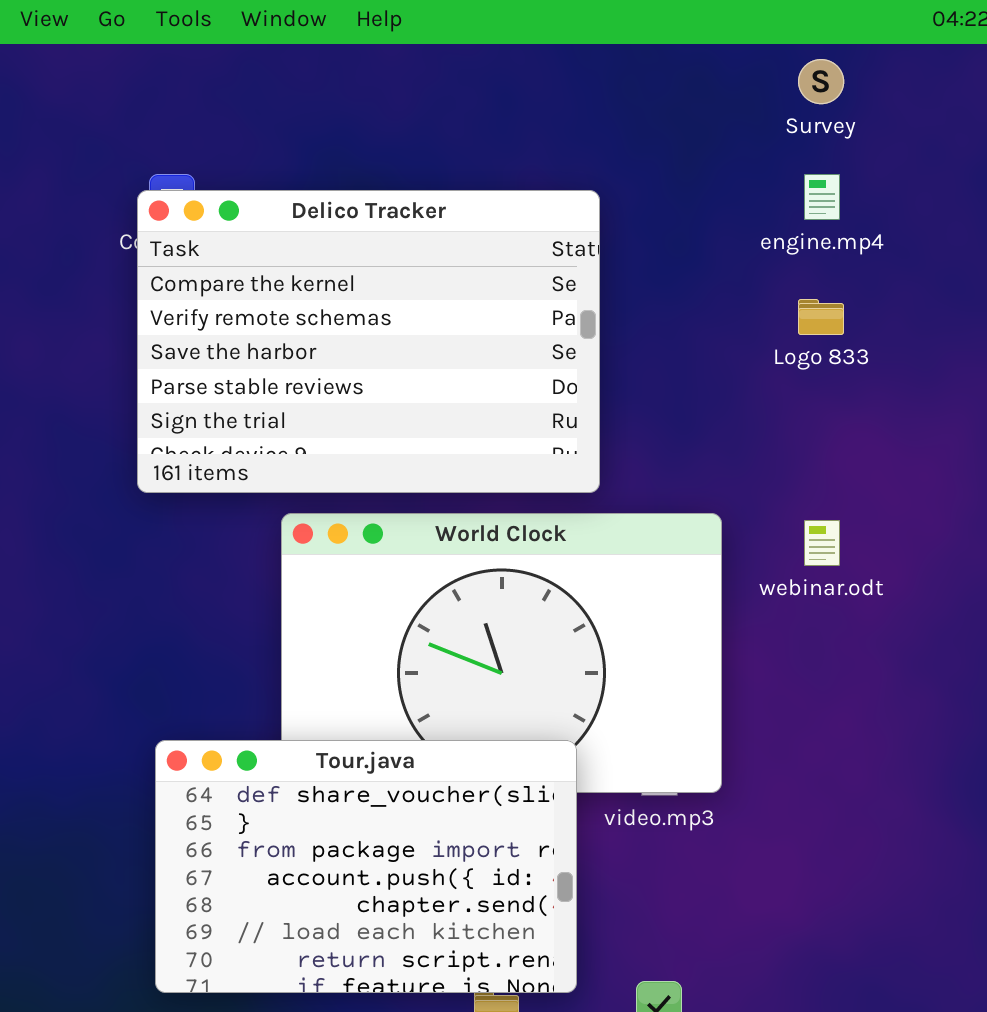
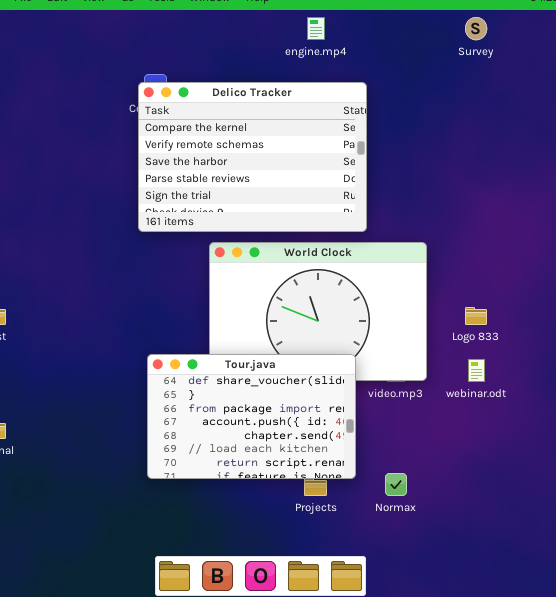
engine.mp4: [804,174,840,220] -> [307,17,325,40], moved
Logo 833: [798,299,844,335] -> [465,307,487,325], moved
webinar.odt: [804,520,840,566] -> [468,359,485,382], moved

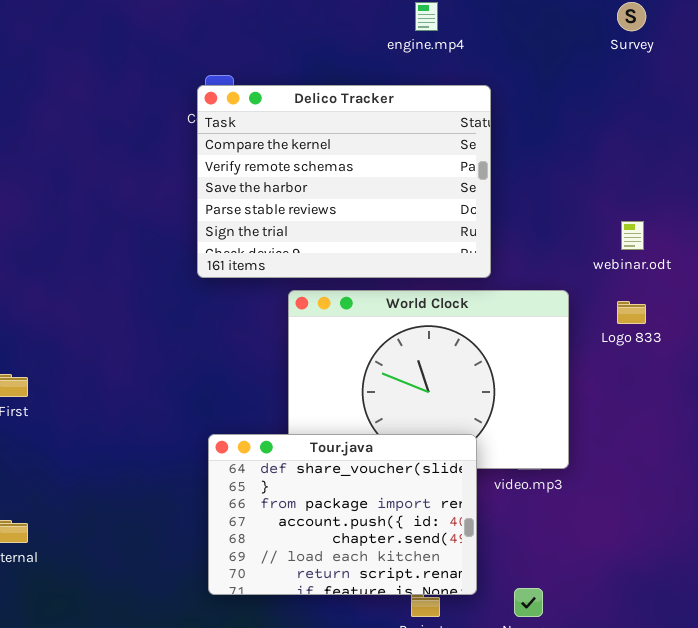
Logo 833: [465,307,487,325] -> [617,301,646,324], moved
webinar.odt: [468,359,485,382] -> [621,221,644,250], moved

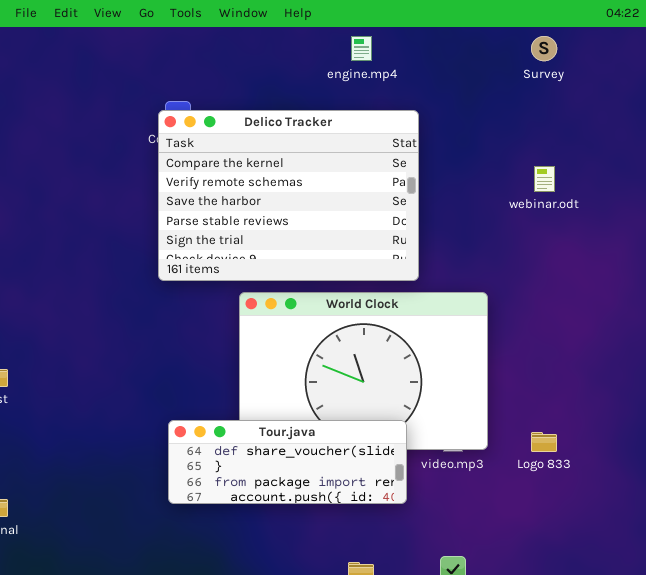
webinar.odt: [621,221,644,250] -> [534,166,555,192], moved
Logo 833: [617,301,646,324] -> [531,432,557,452], moved
Tour.java: [208,434,477,595] -> [168,420,407,504], resized

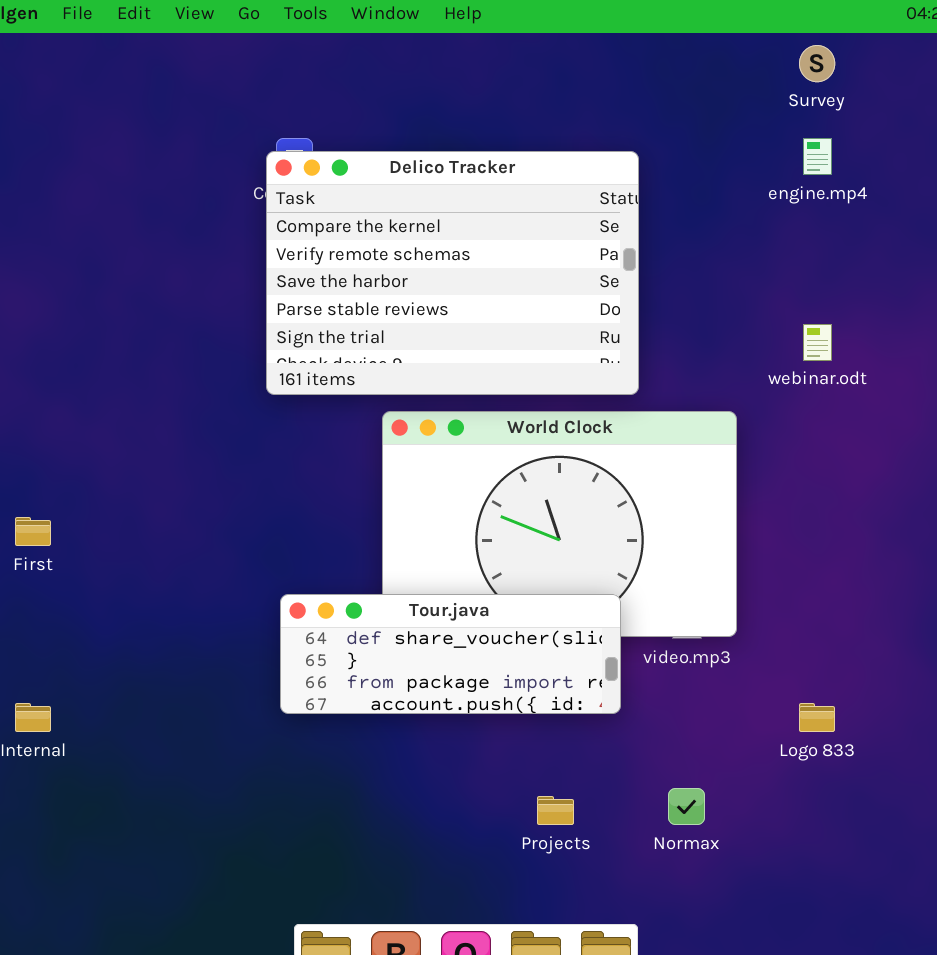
engine.mp4: [351,36,372,61] -> [803,138,832,175], moved
webinar.odt: [534,166,555,192] -> [803,324,832,361], moved
Logo 833: [531,432,557,452] -> [799,703,835,732], moved

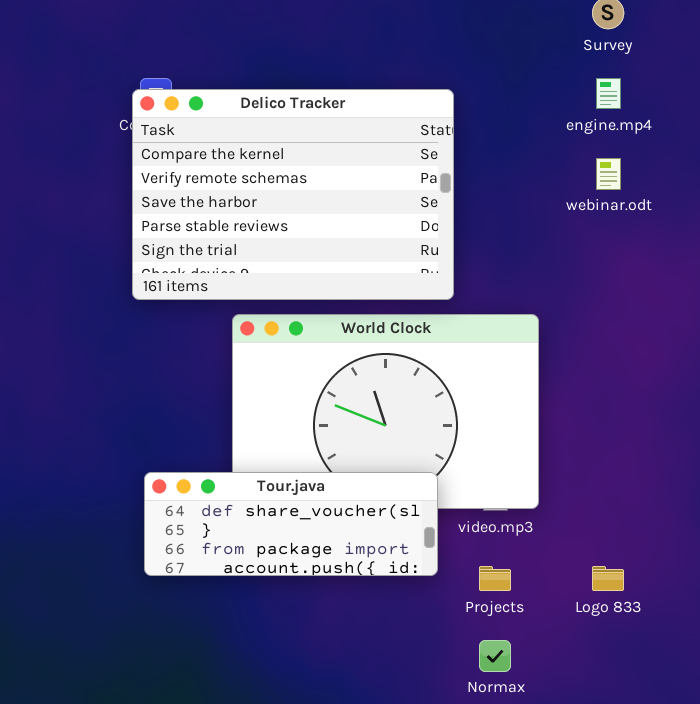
webinar.odt: [803,324,832,361] -> [596,158,621,190], moved
Projects: [537,796,574,825] -> [479,566,511,591], moved

